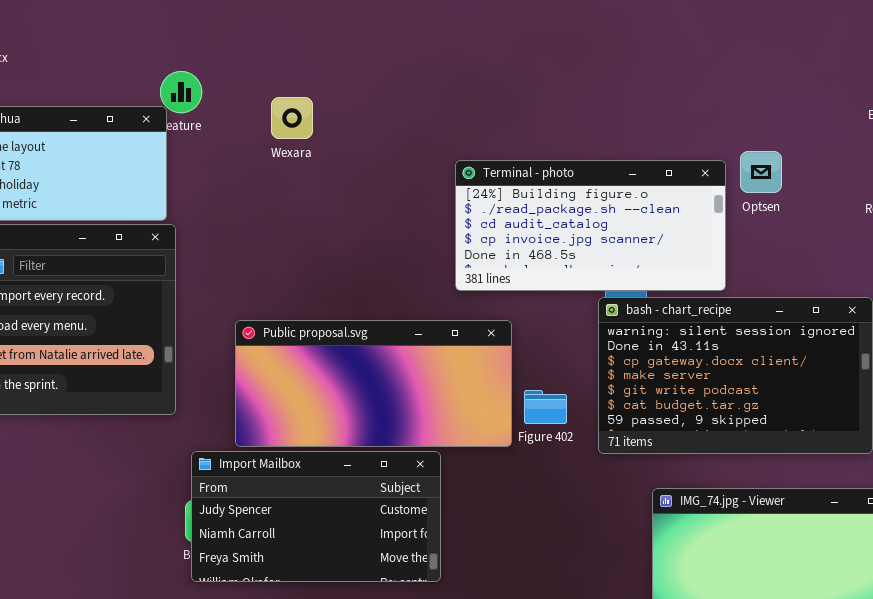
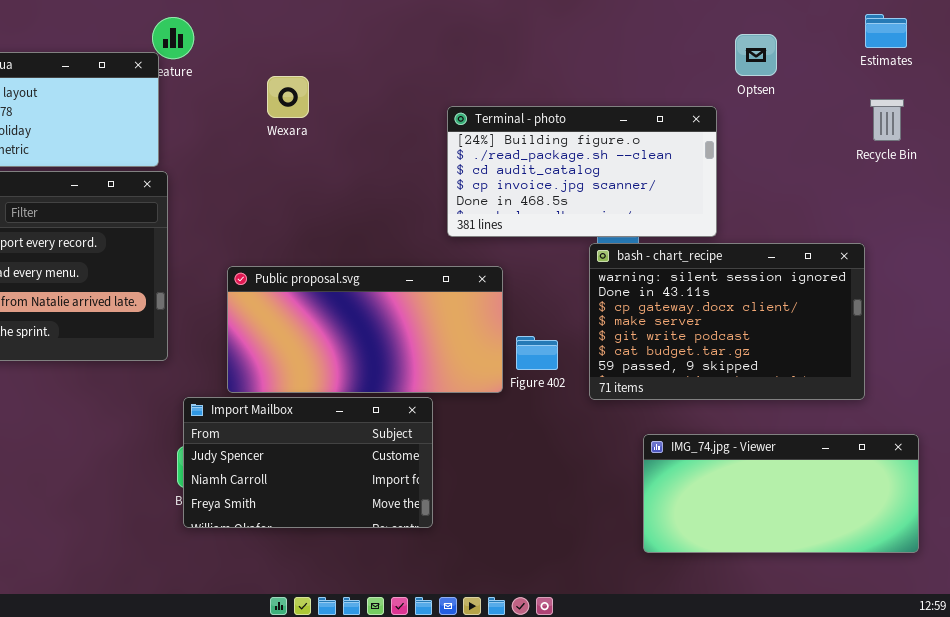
Wexara: [271,97,313,139] -> [267,76,309,118], moved
Optsen: [740,151,782,193] -> [735,34,777,76], moved

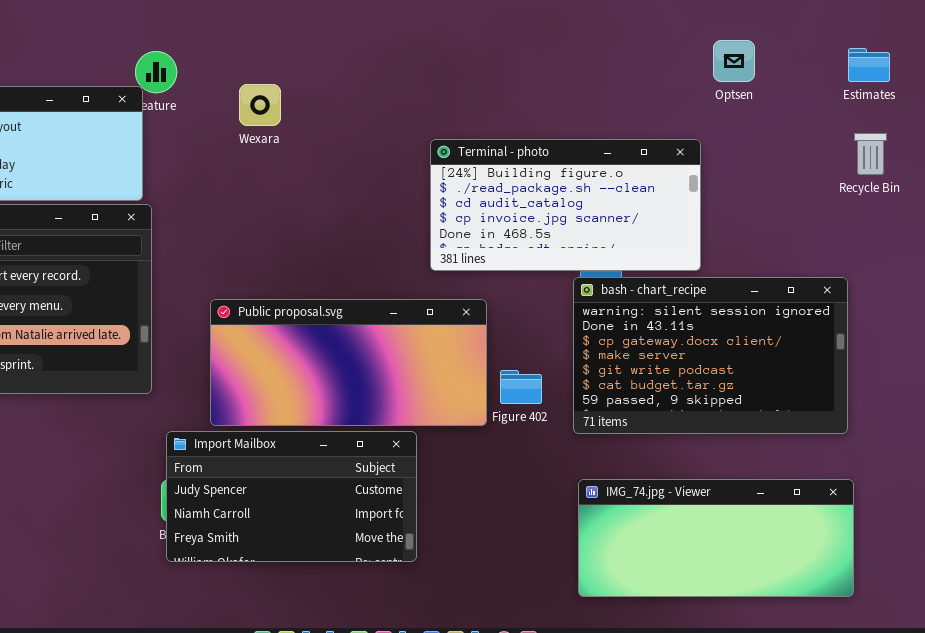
Optsen: [735,34,777,76] -> [713,40,755,82], moved
Wexara: [267,76,309,118] -> [239,84,281,126], moved
IMG_74.jpg - Viewer: [643,434,919,553] -> [578,479,854,597], moved

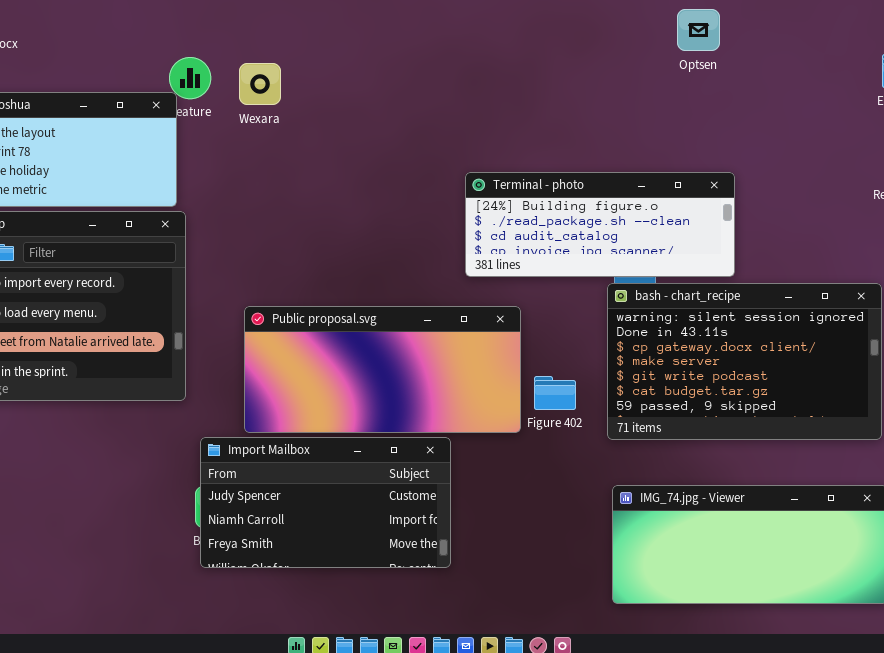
Optsen: [713,40,755,82] -> [677,9,720,51], moved
Wexara: [239,84,281,126] -> [239,63,281,105], moved
Terminal - photo: [430,139,701,271] -> [465,172,735,277], resized

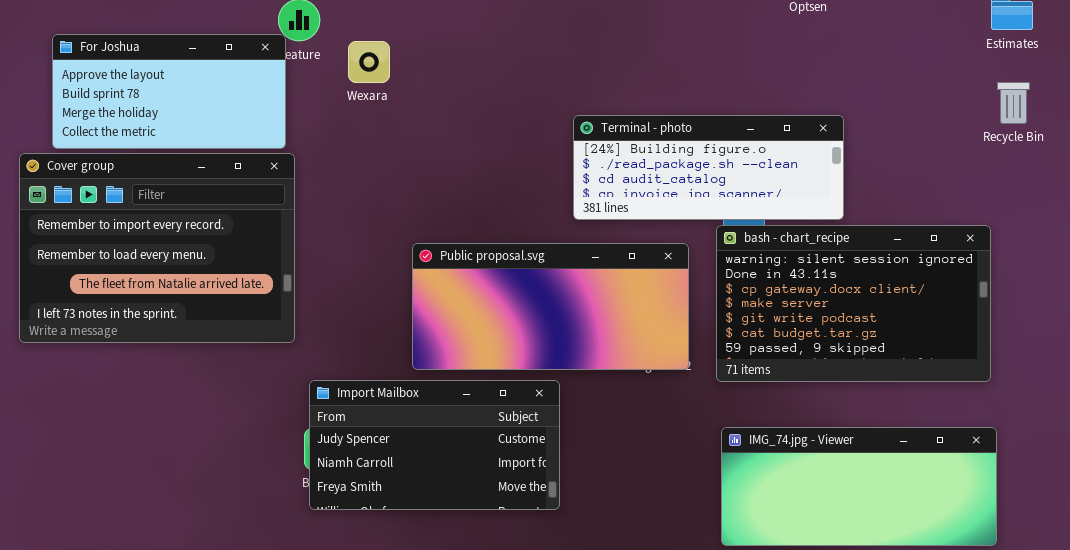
Wexara: [239,63,281,105] -> [348,41,390,83], moved
Public proposal.svg: [244,306,521,433] -> [412,243,689,370], moved

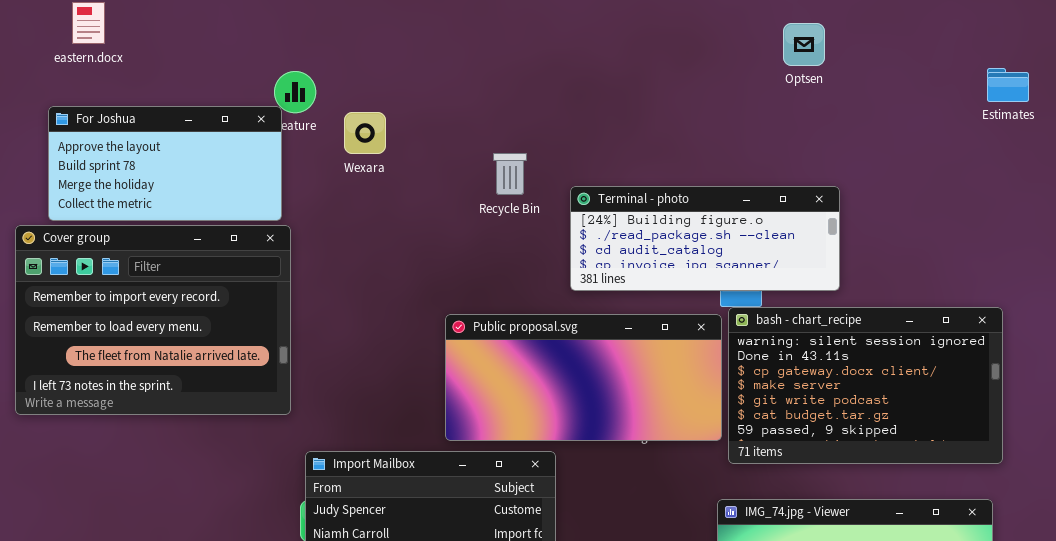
Recycle Bin: [997,82,1030,124] -> [493,153,527,195], moved
bash - chart_recipe: [716,225,991,382] -> [728,307,1003,464], moved
Public proposal.svg: [412,243,689,370] -> [445,314,722,441], moved

